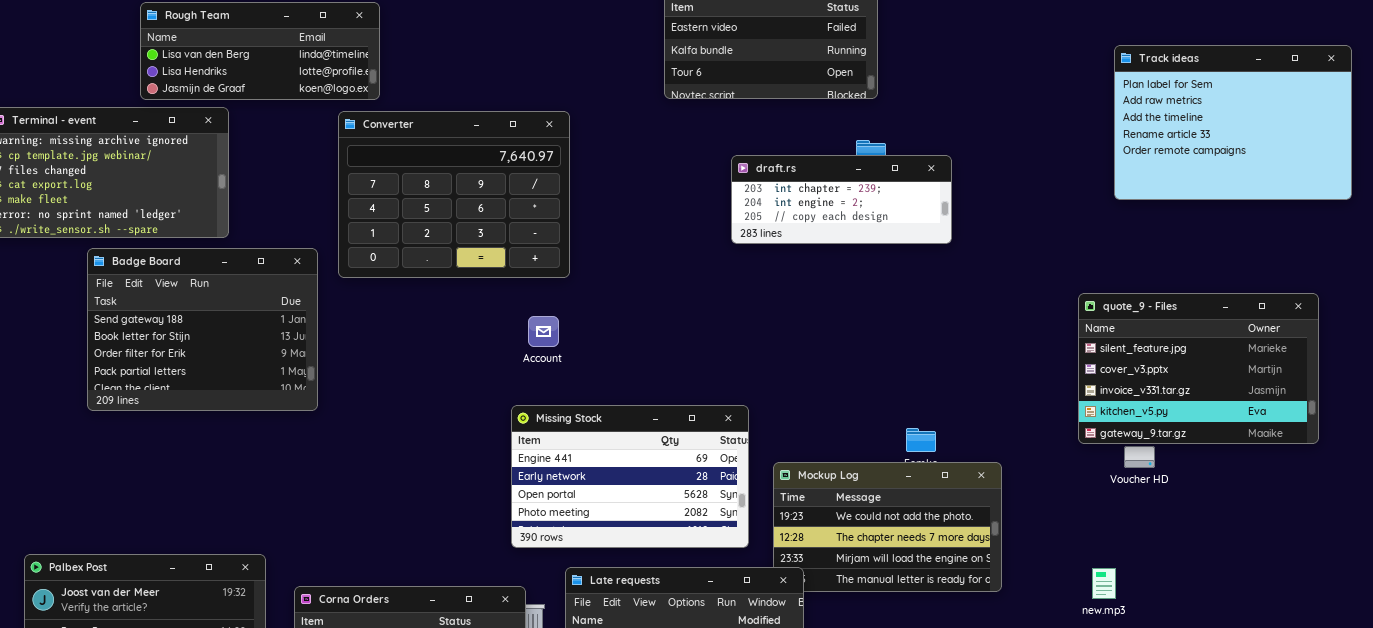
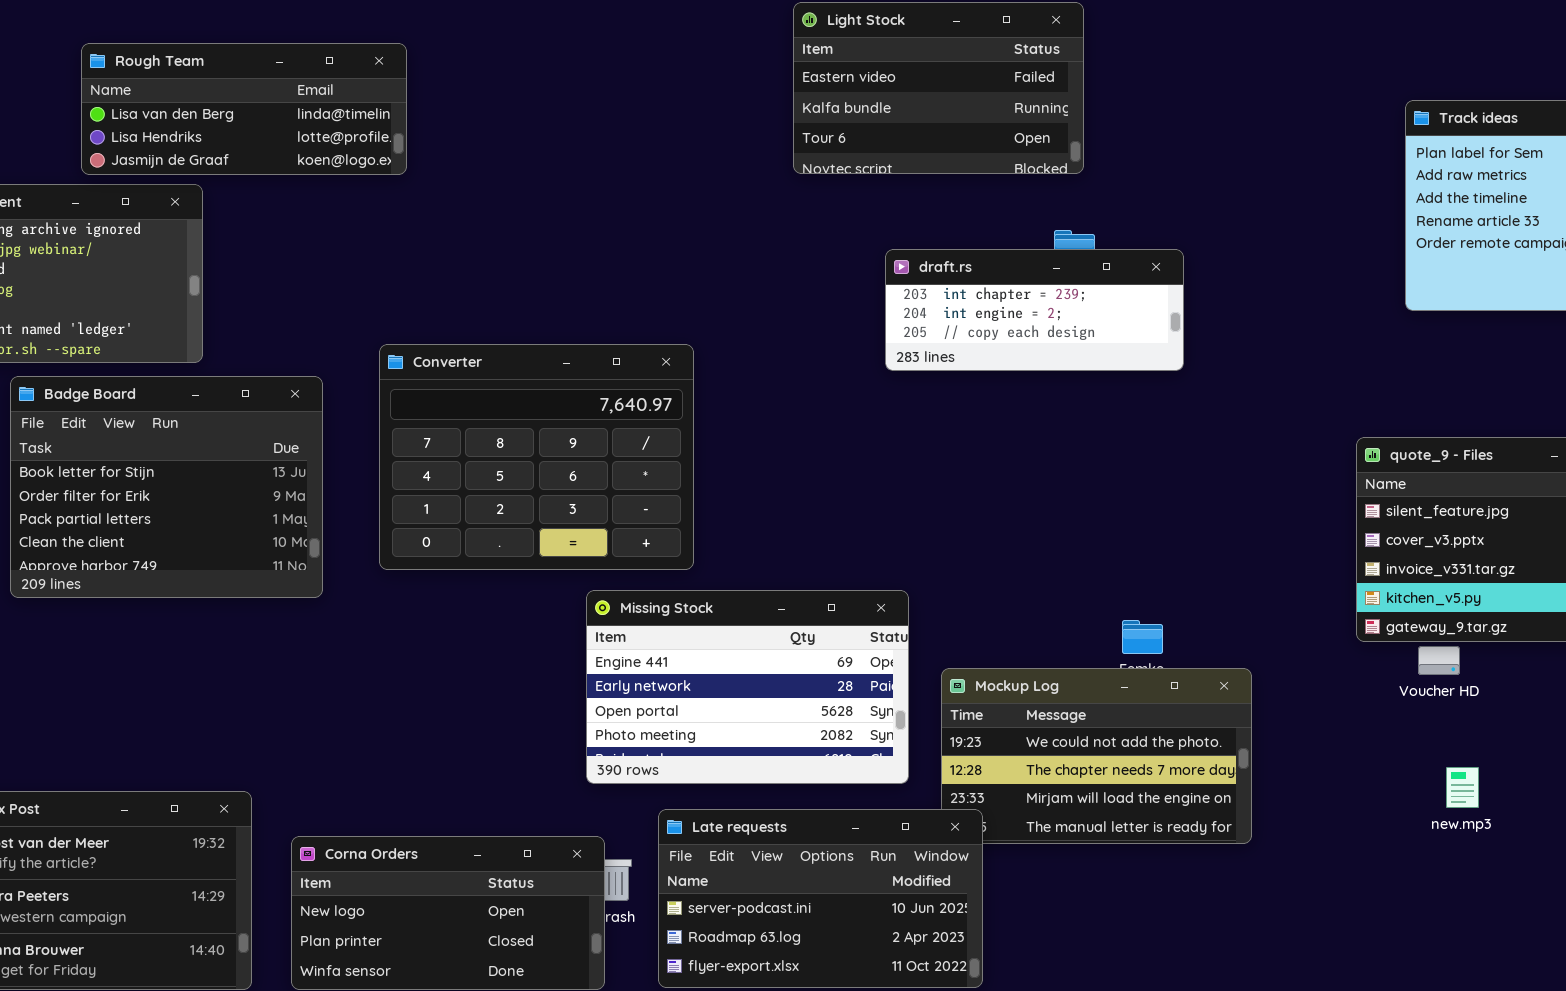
Converter: [338,111,570,278] -> [379,344,694,570], moved
Badge Board: [87,248,318,411] -> [10,376,323,598], scrolled down 1 row
new.mp3: [1092,568,1116,599] -> [1446,767,1479,808], moved

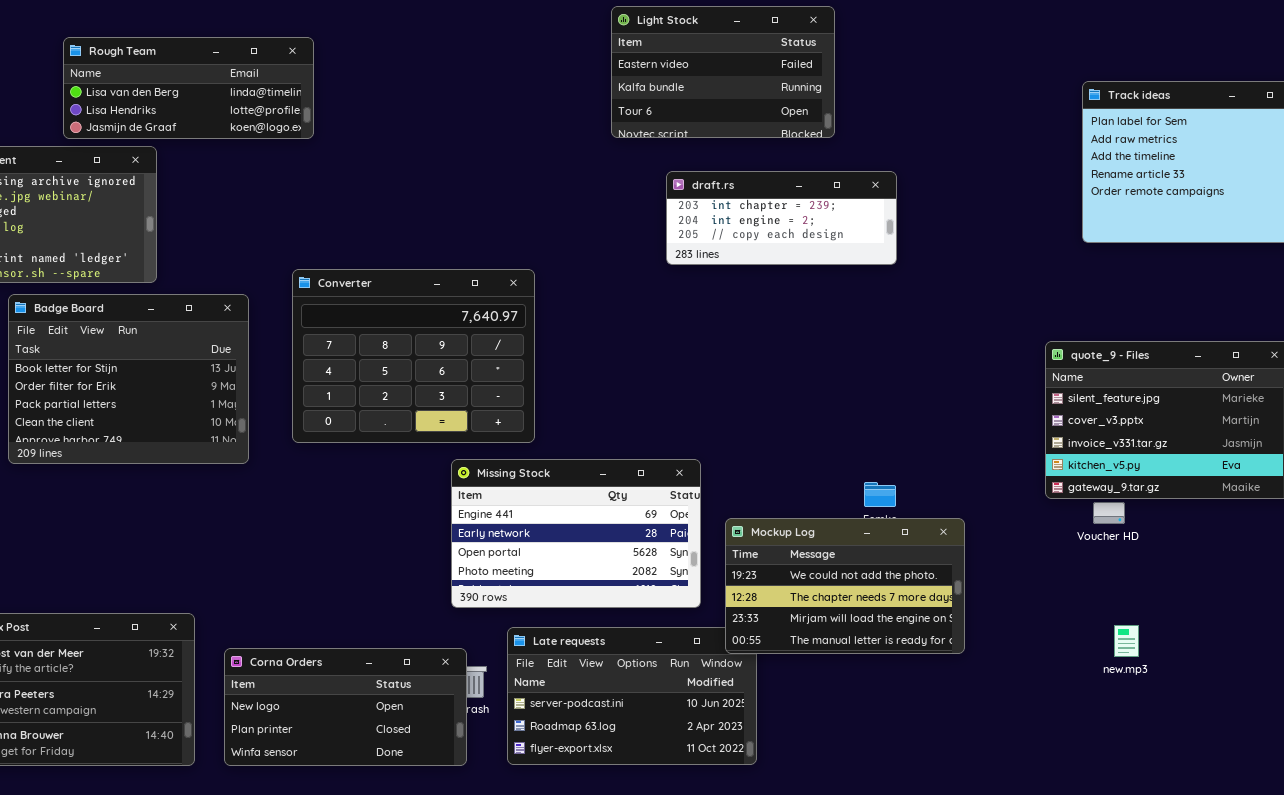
draft.rs: [885,249,1184,371] -> [666,171,897,265], moved
Mockup Log: [941,668,1252,844] -> [725,518,965,654], raised
new.mp3: [1446,767,1479,808] -> [1114,625,1139,657], moved

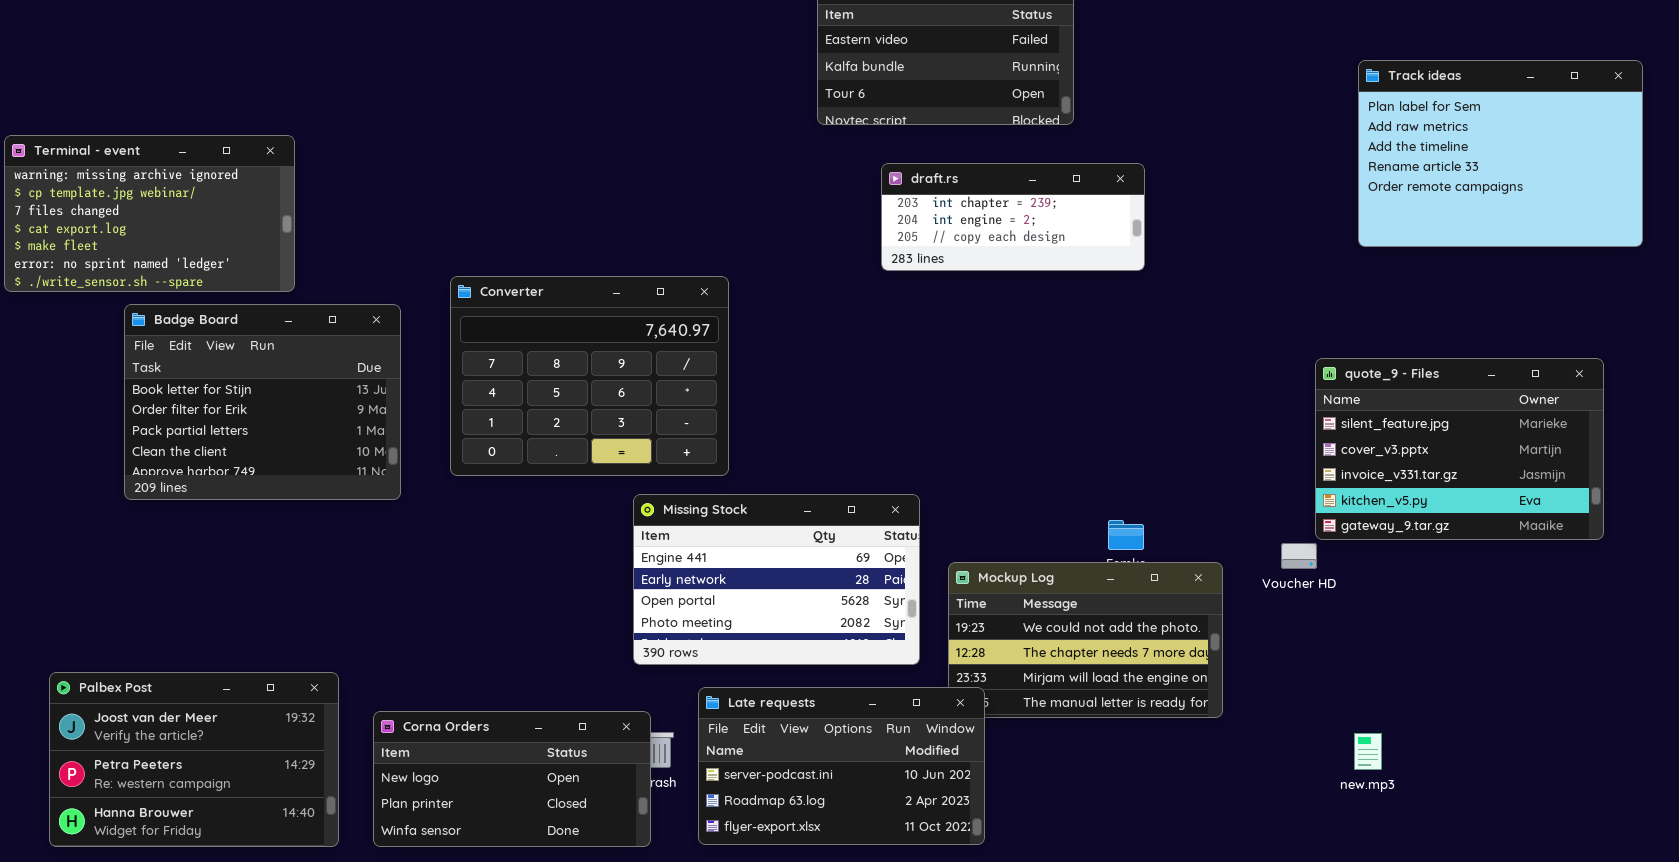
Rough Team: [63,37,314,139] -> none, closed
Voucher HD: [1093,502,1125,524] -> [1281,543,1317,569], moved
new.mp3: [1114,625,1139,657] -> [1354,733,1382,770], moved
Late requests: [507,627,757,765] -> [698,687,985,845], raised

